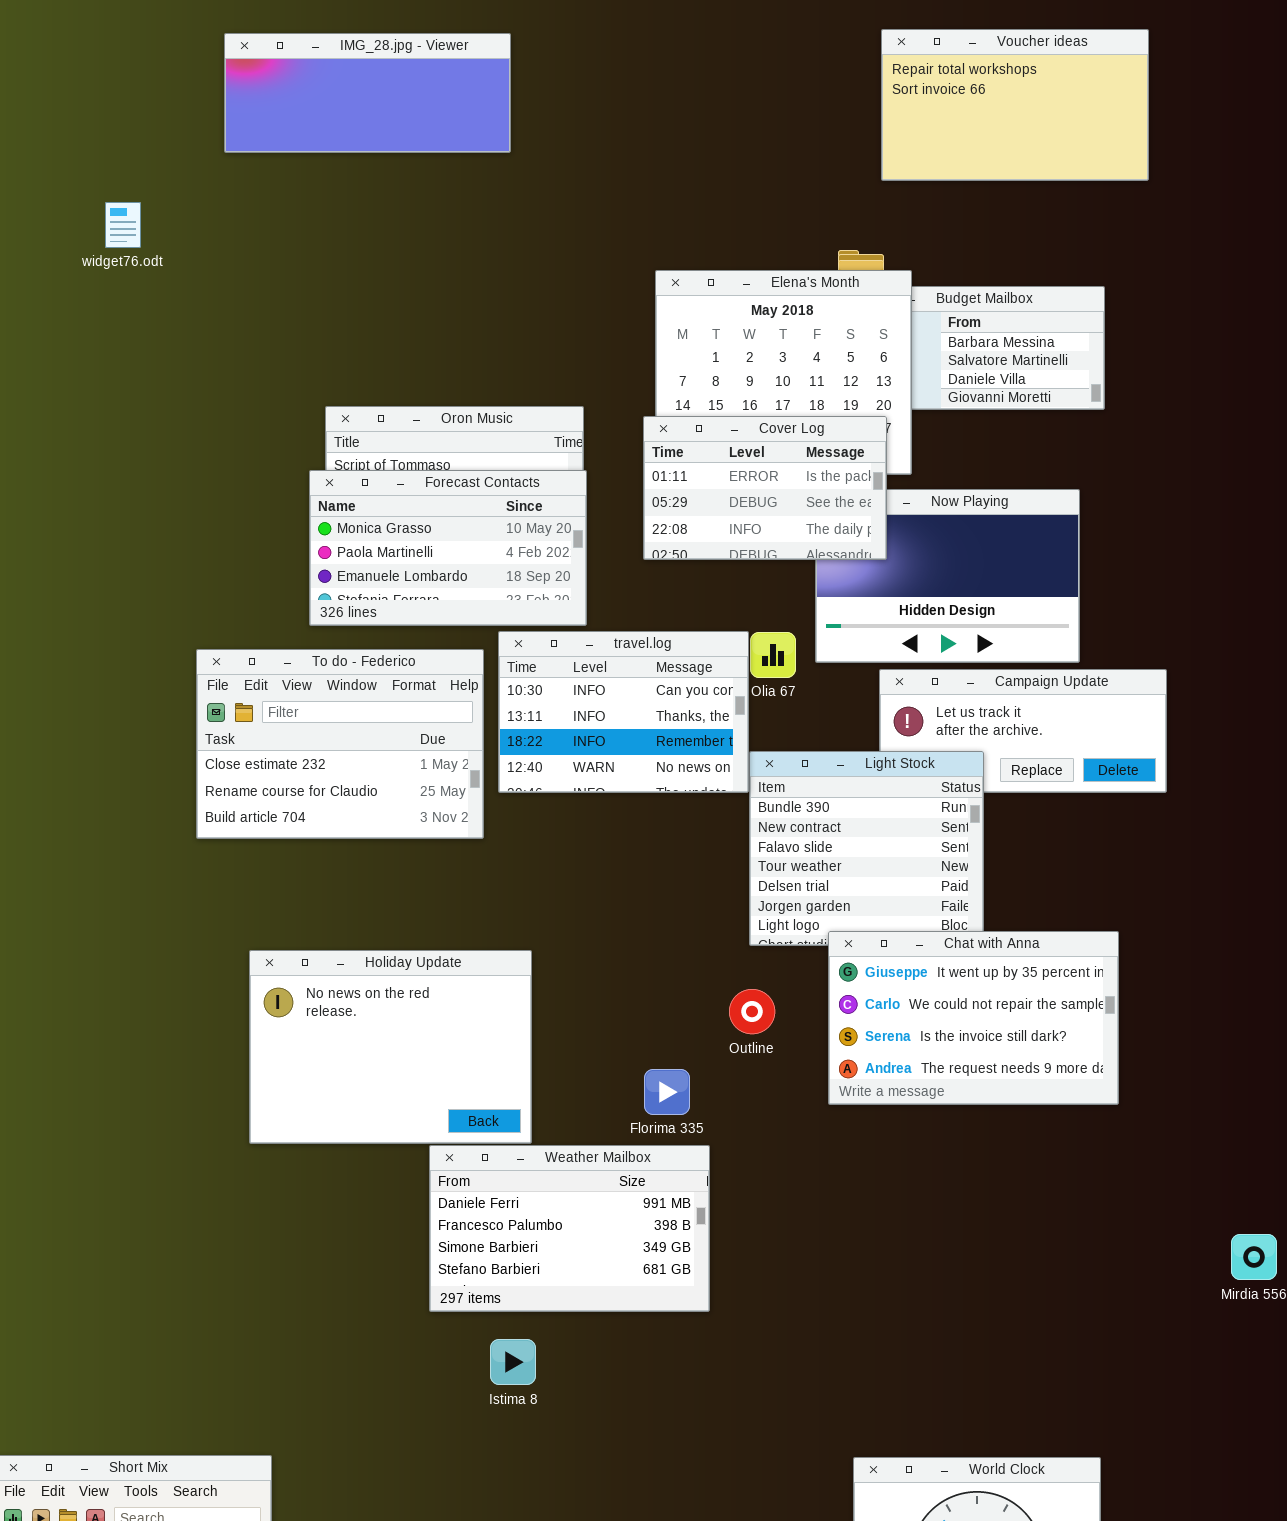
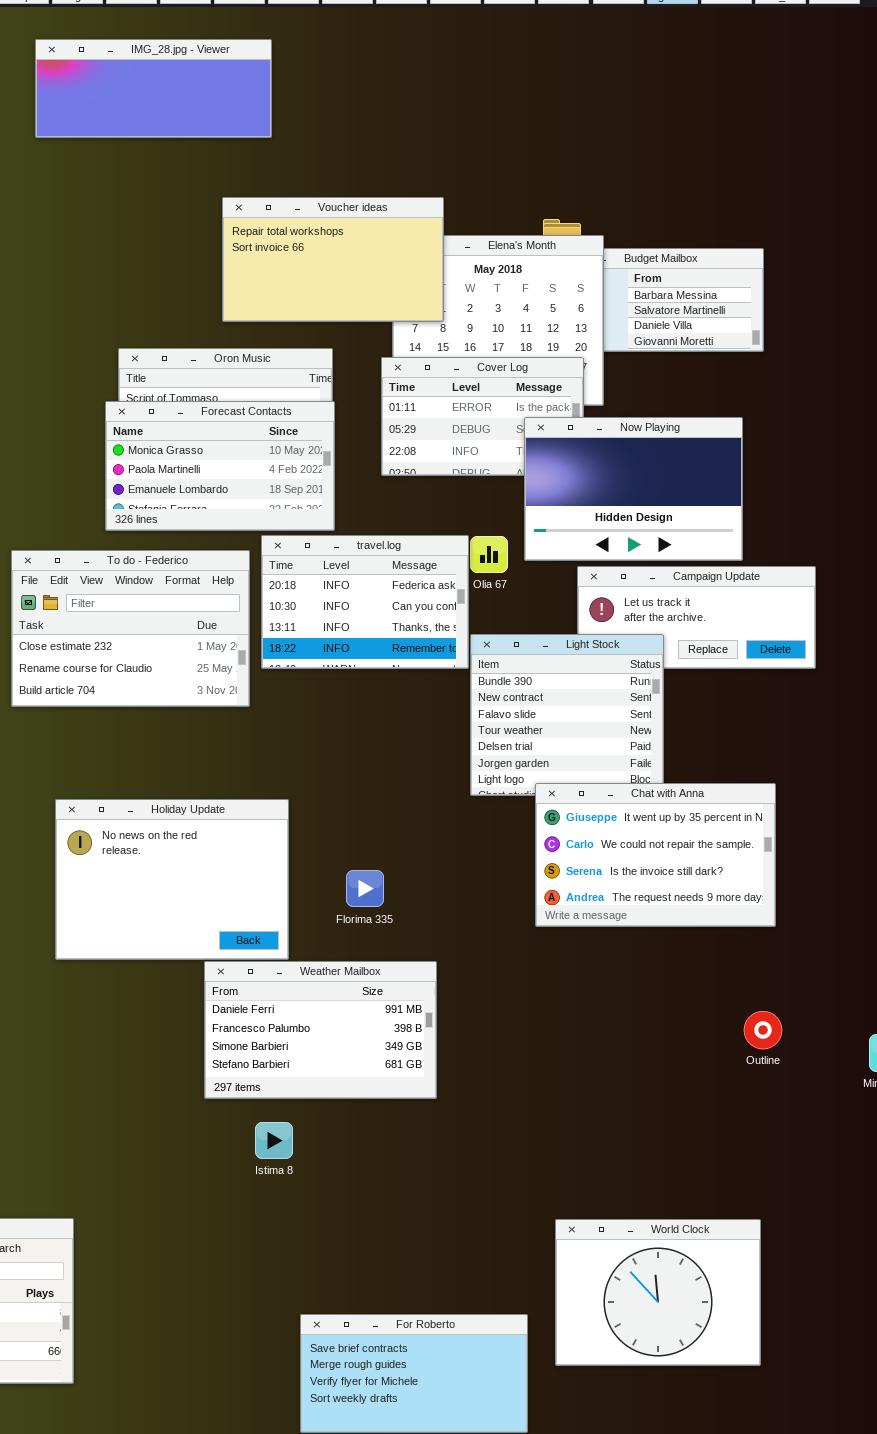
Voucher ideas: [881,29,1149,181] -> [222,197,444,322], moved
Now Playing: [815,489,1080,663] -> [524,417,743,561], raised
travel.log: [498,631,749,793] -> [261,535,469,669], scrolled up 1 row
Outline: [729,989,775,1034] -> [744,1011,782,1049], moved
Florima 335: [644,1069,690,1115] -> [346,870,384,907], moved

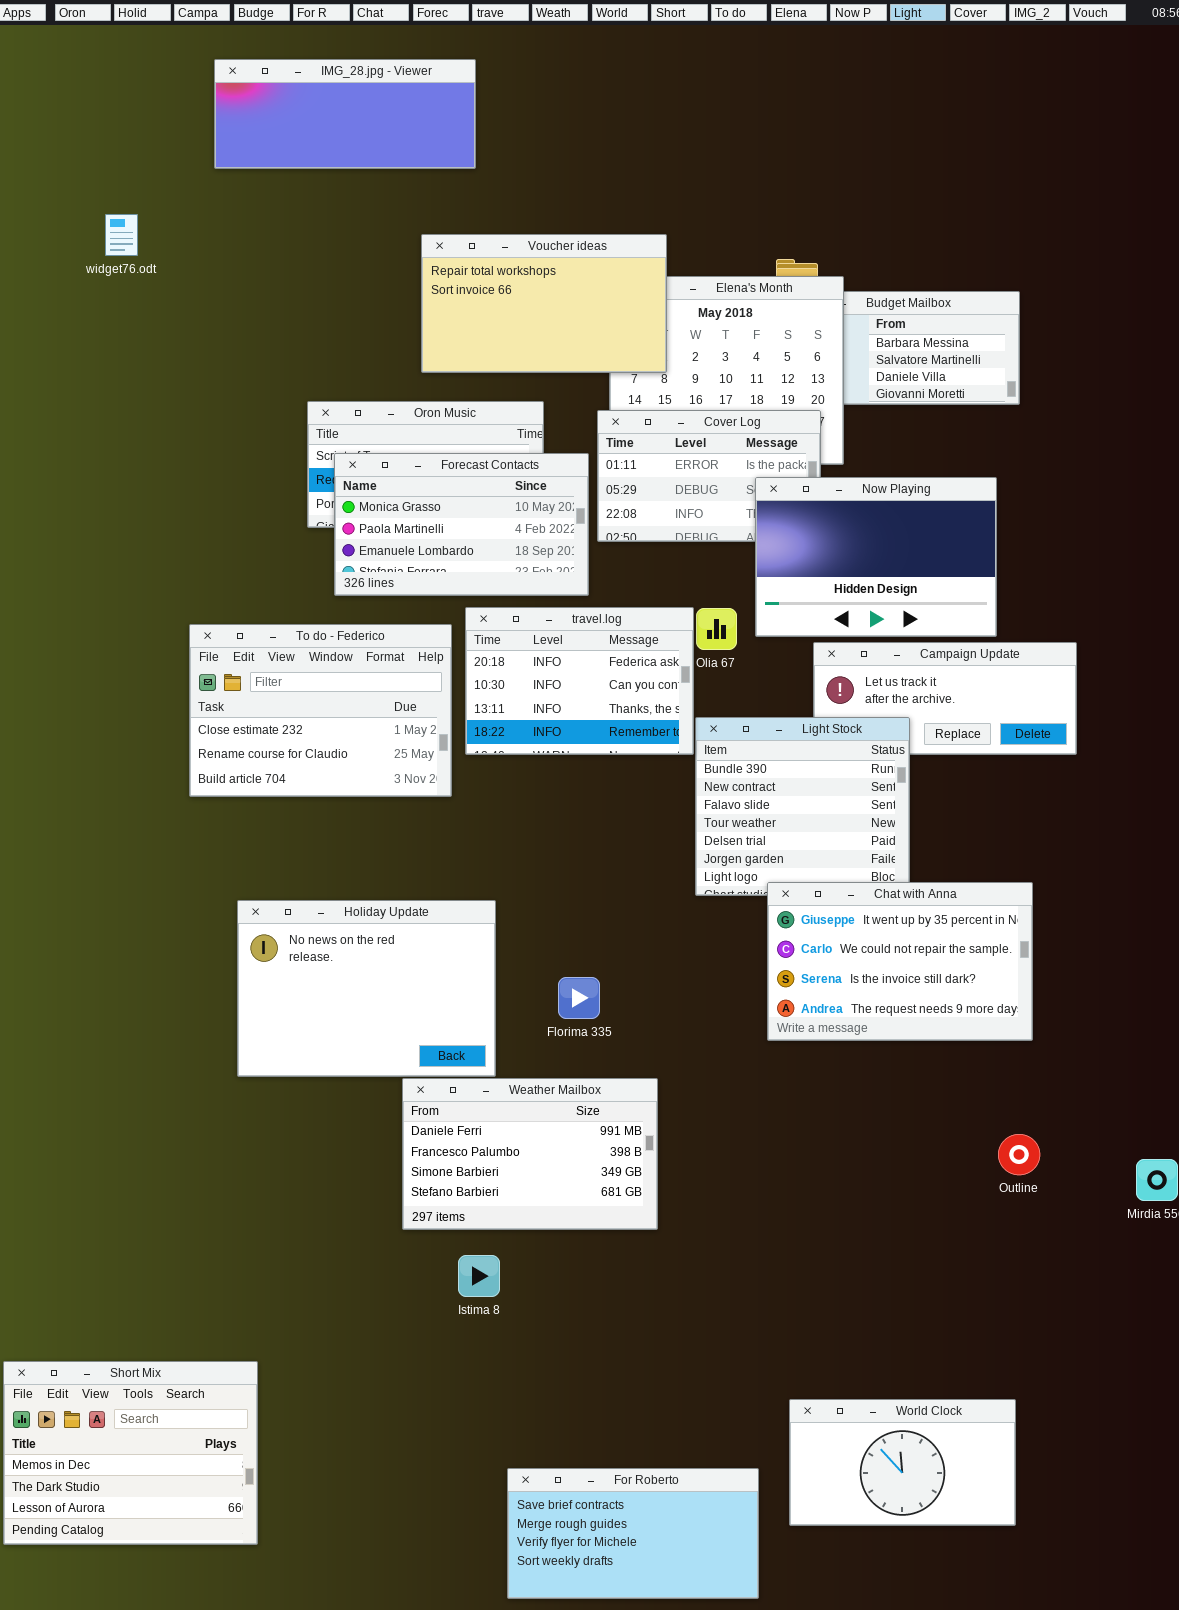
Forecast Contacts: [105,401,335,531] -> [334,453,589,596], moved
World Clock: [555,1219,761,1366] -> [789,1399,1016,1526], resized

